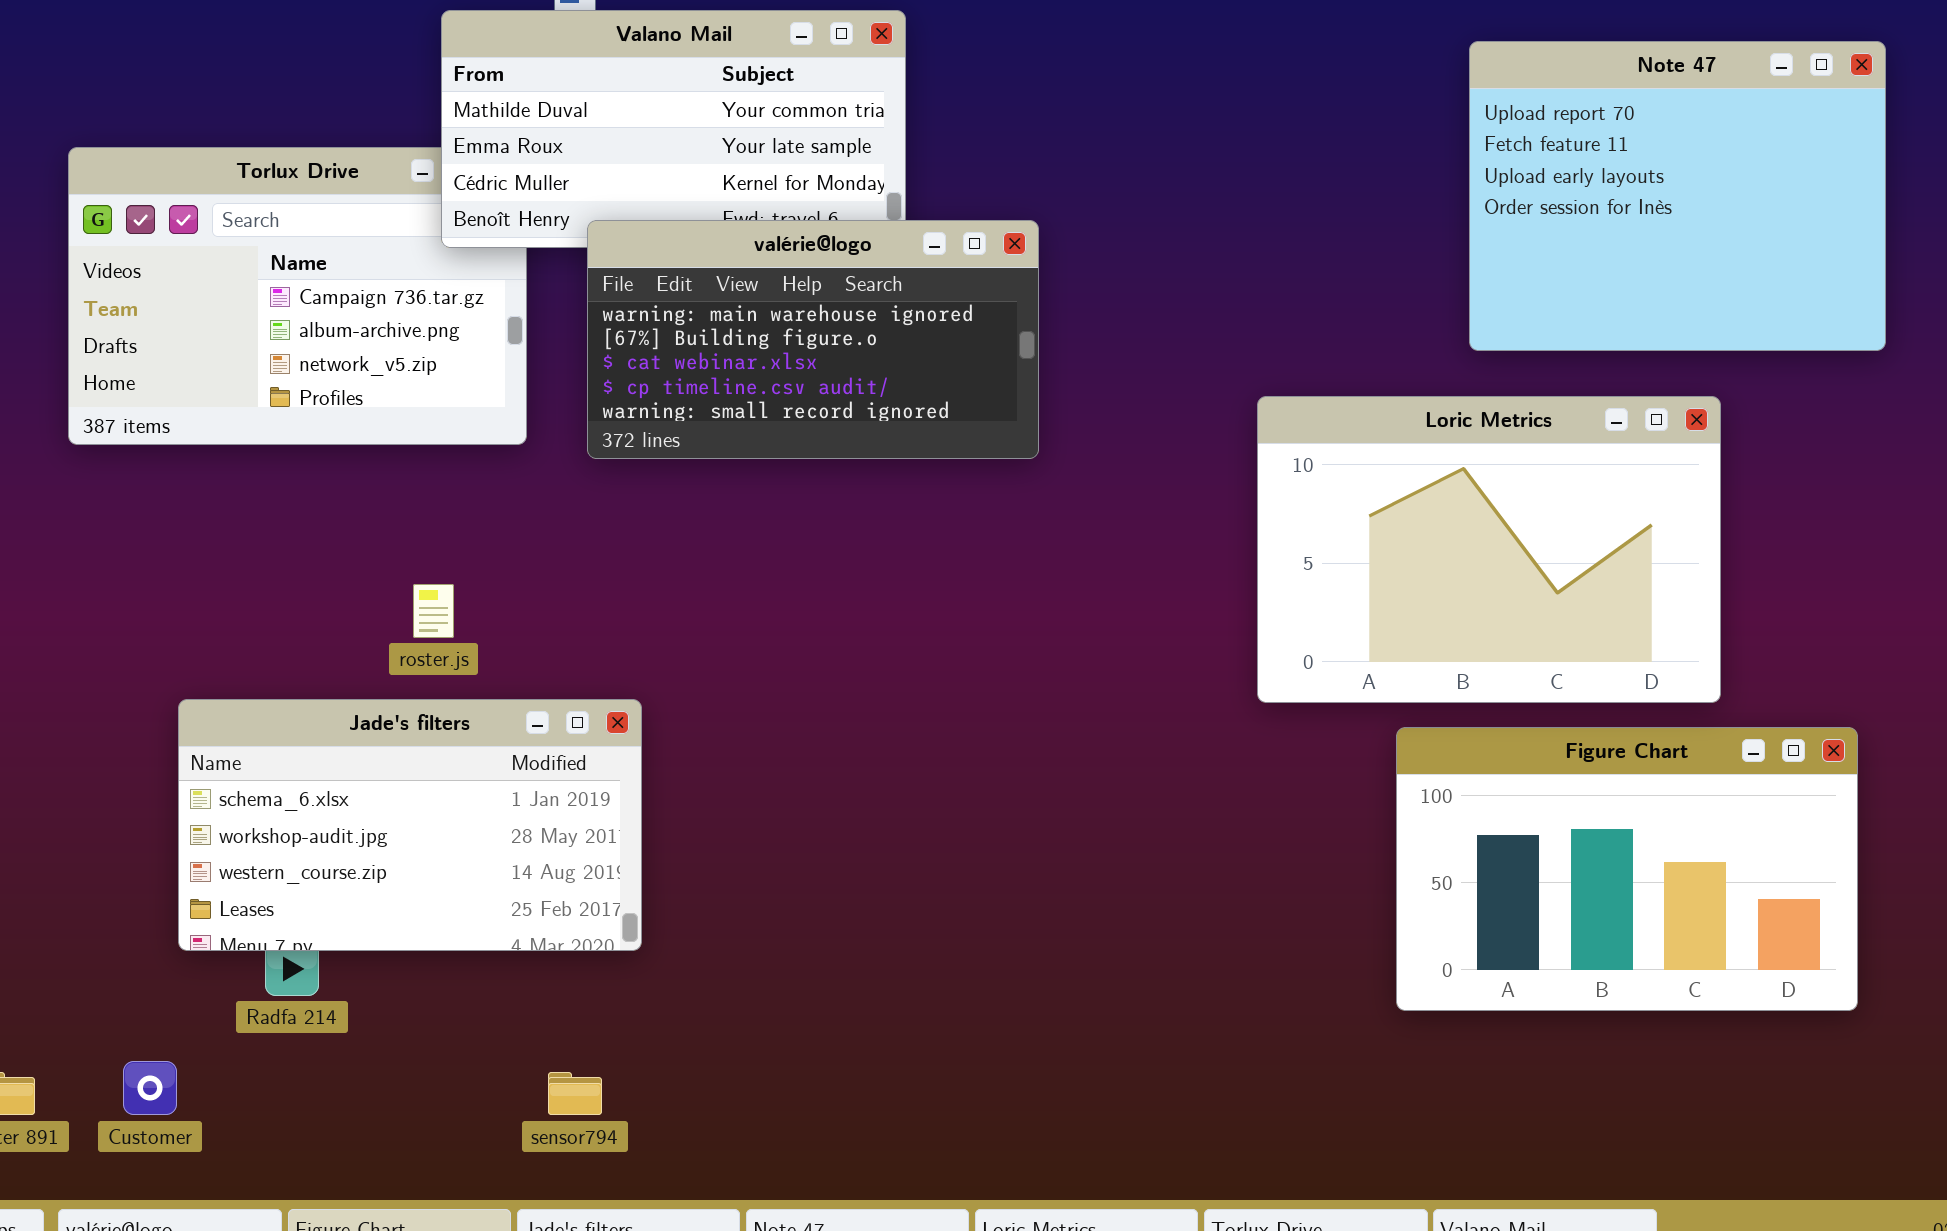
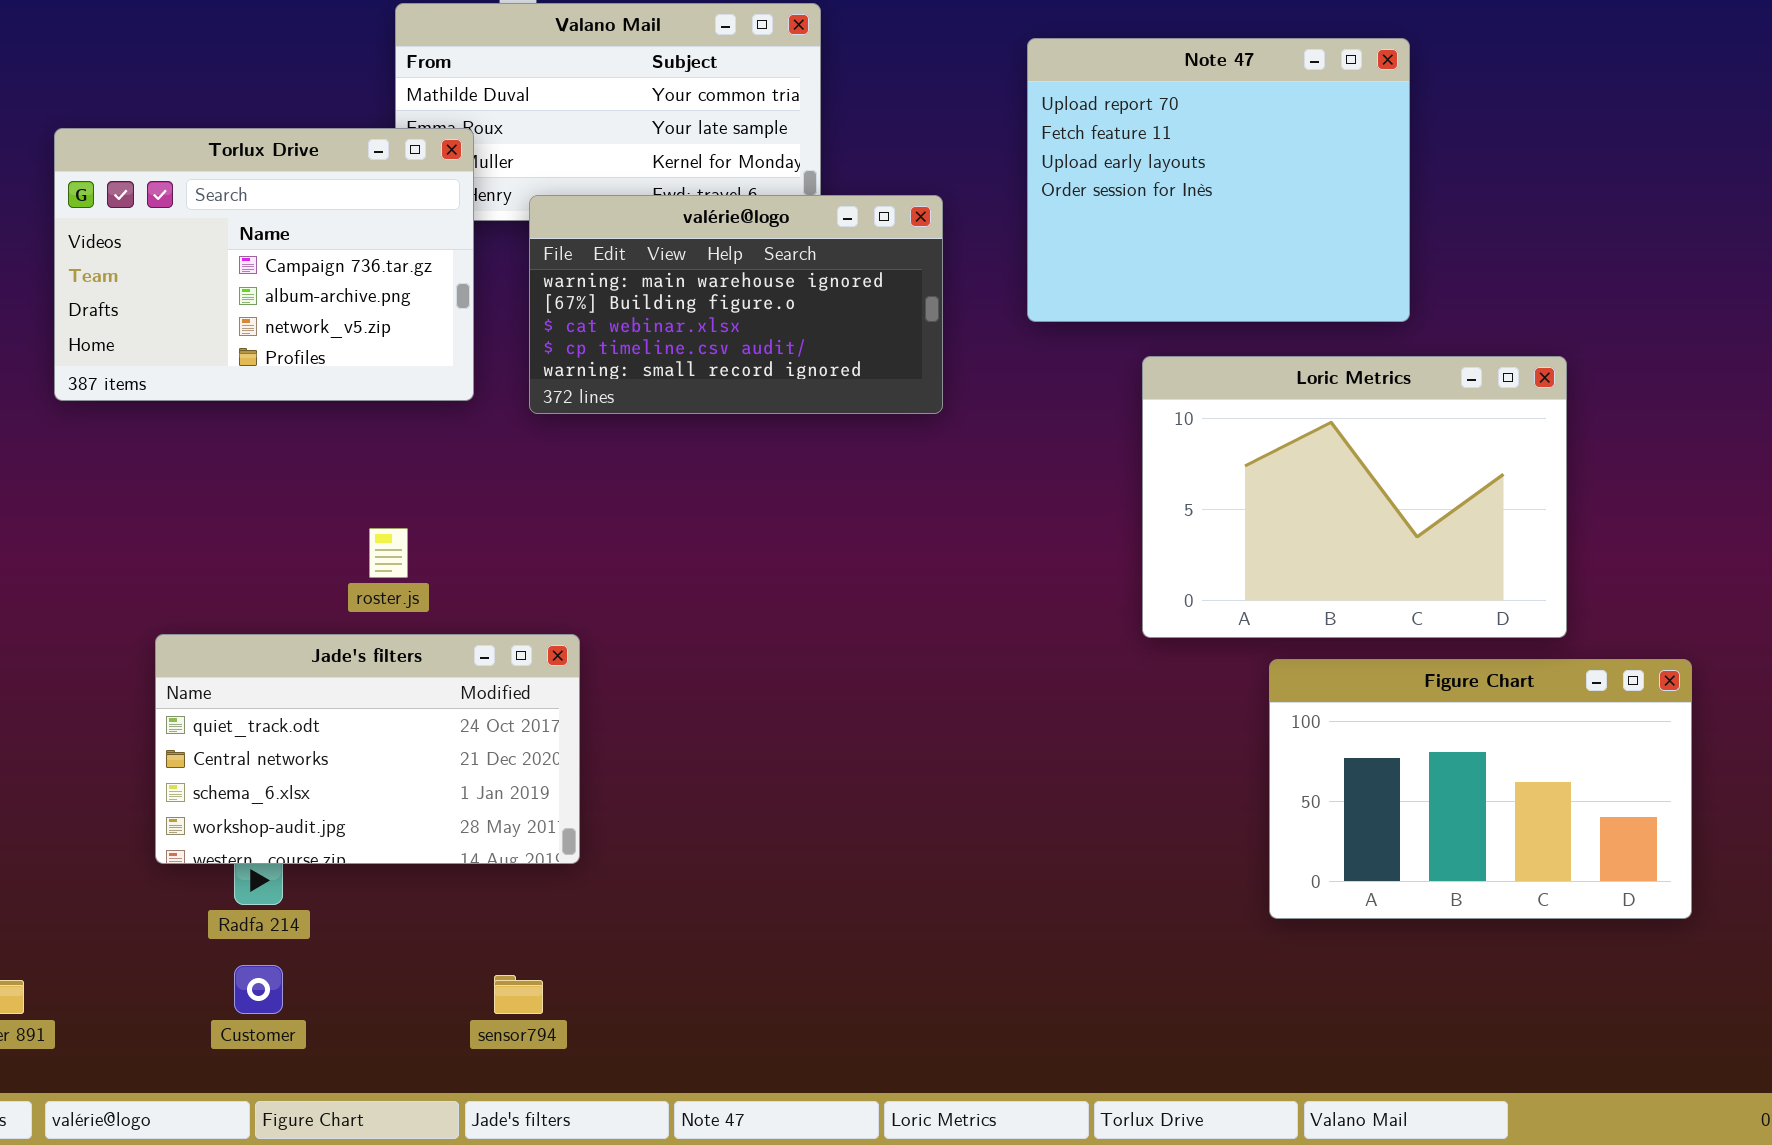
Note 47: [1469,41,1886,351] -> [1027,38,1410,322], moved
Torlux Drive: [68,147,527,445] -> [54,128,474,401], raised
Jade's filters: [178,699,642,951] -> [155,634,580,864], scrolled up 2 rows
Customer: [123,1061,177,1115] -> [234,965,283,1014], moved

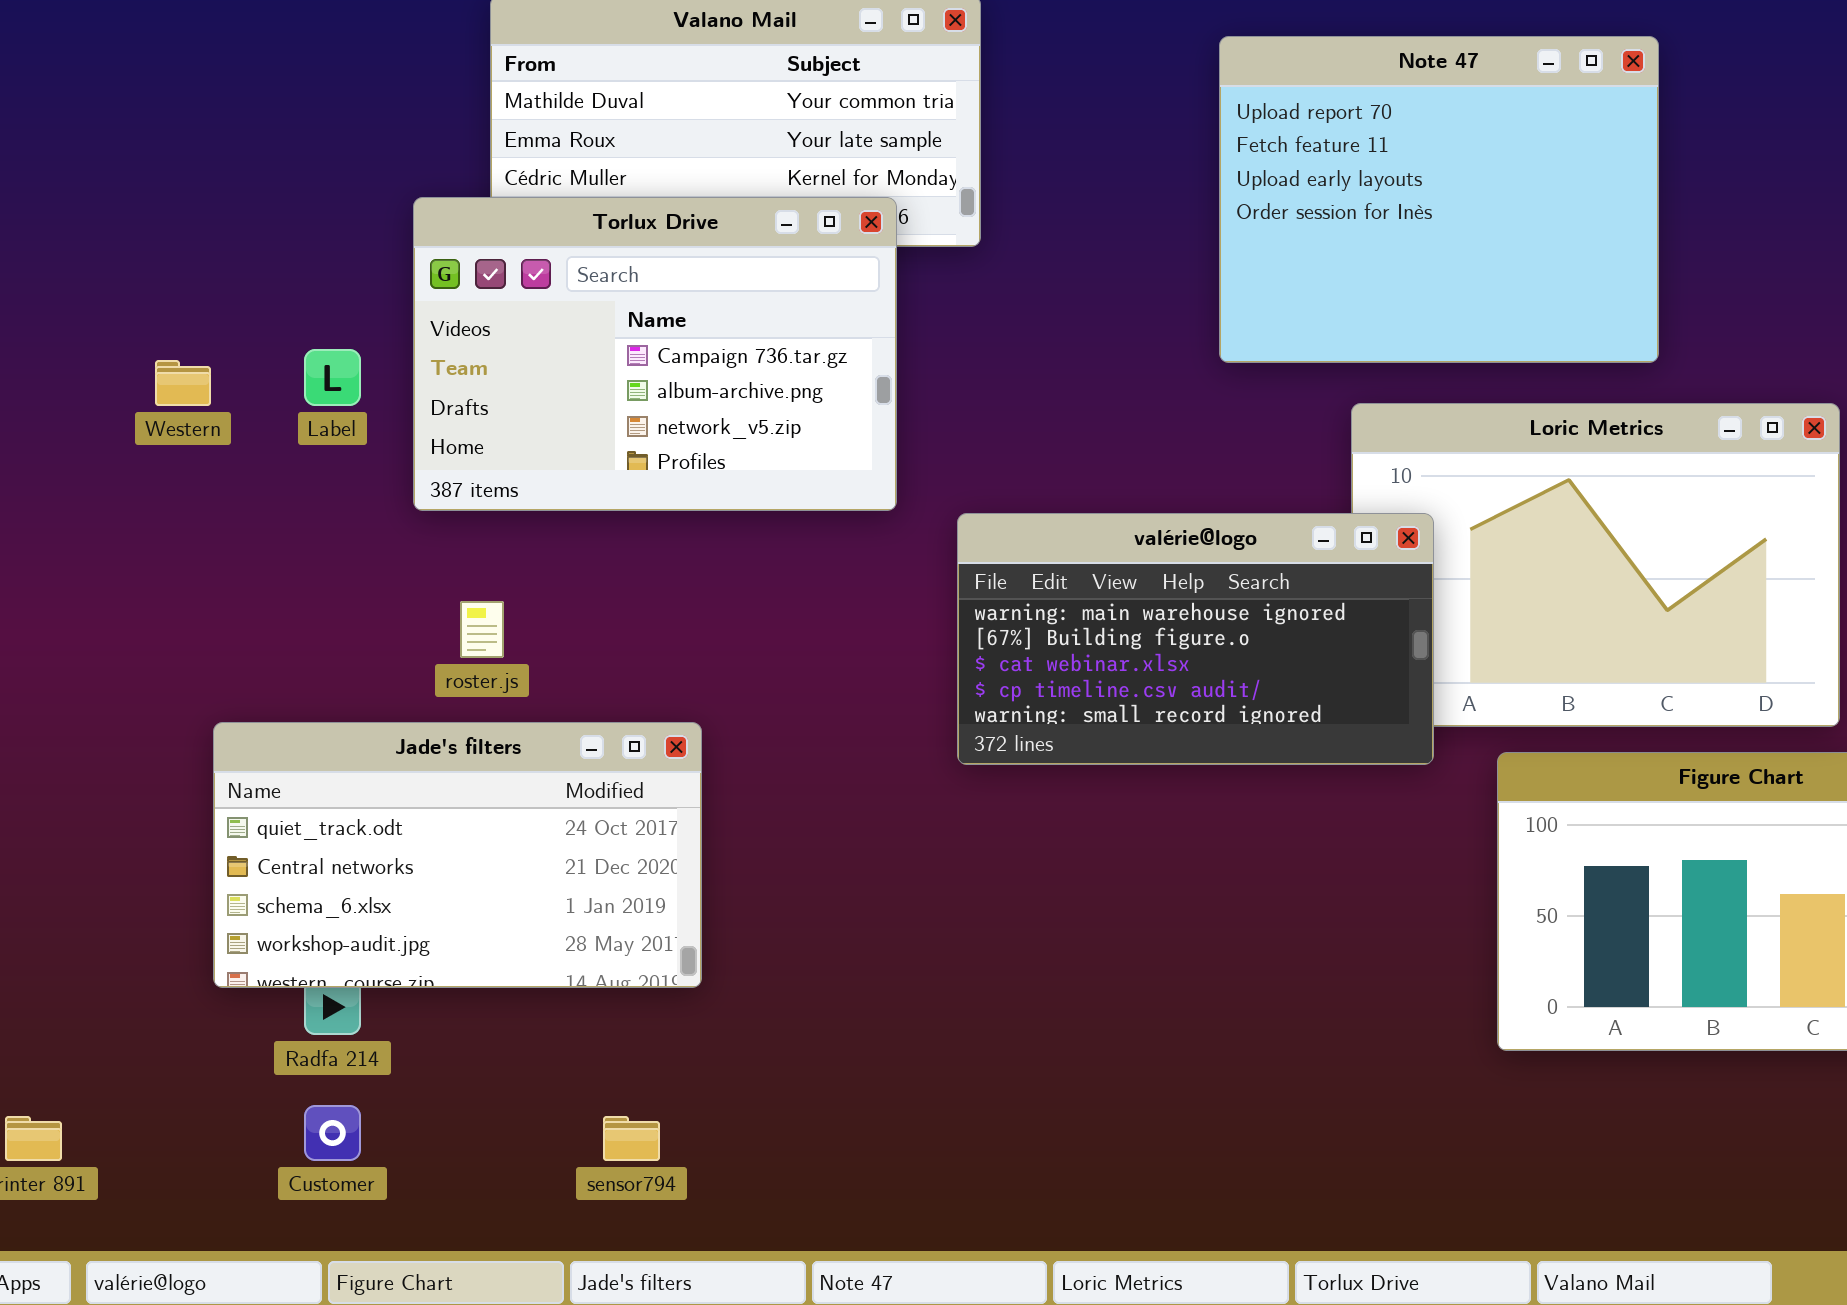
Torlux Drive: [54,128,474,401] -> [413,197,897,511], moved
valérie@logo: [529,195,943,414] -> [957,513,1434,765], moved

